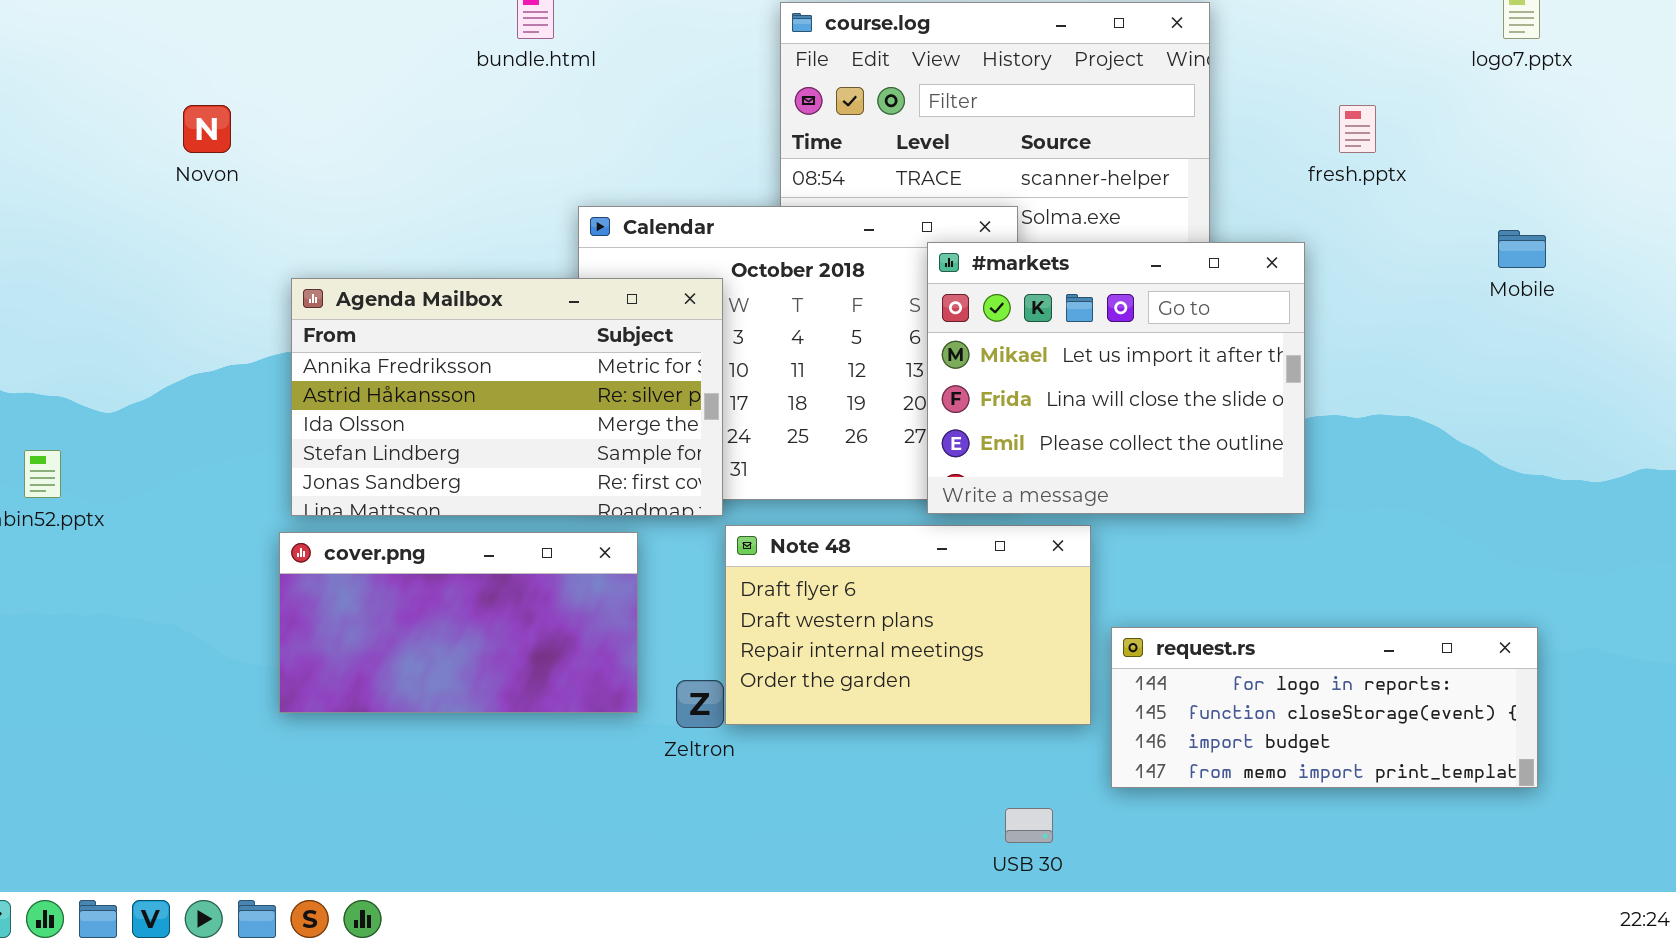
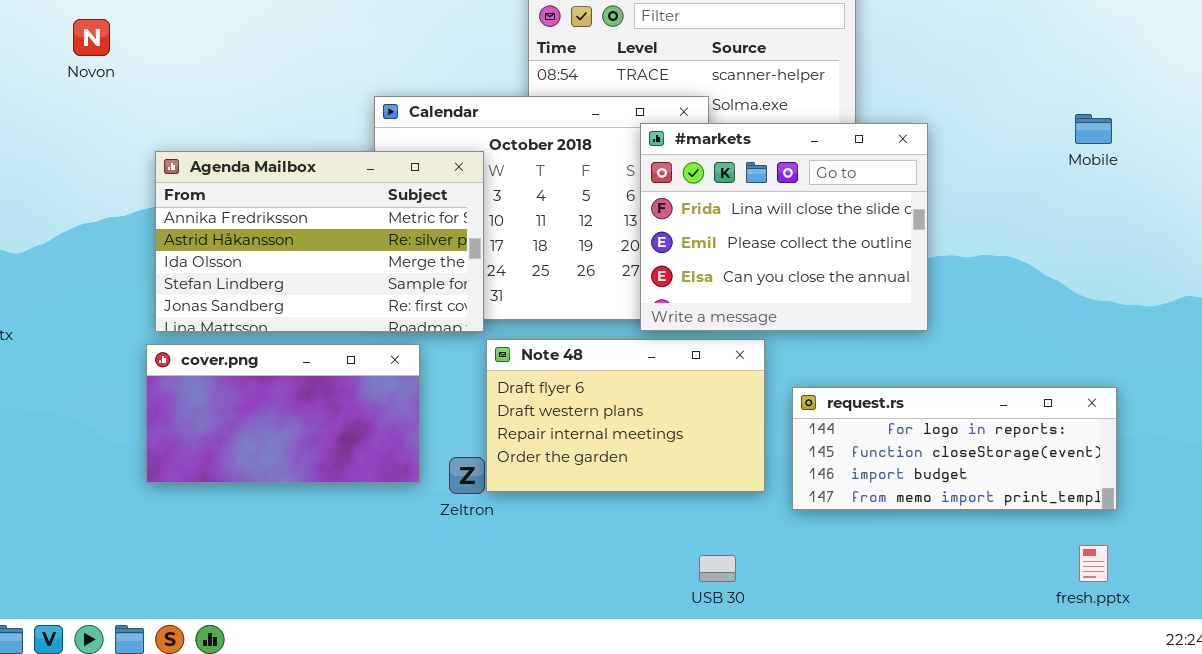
fresh.pptx: [1339,105,1376,153] -> [1079,545,1108,582], moved
#markets: [927,242,1305,514] -> [640,123,928,331], scrolled down 1 row
request.rs: [1111,627,1538,788] -> [792,387,1117,510], moved

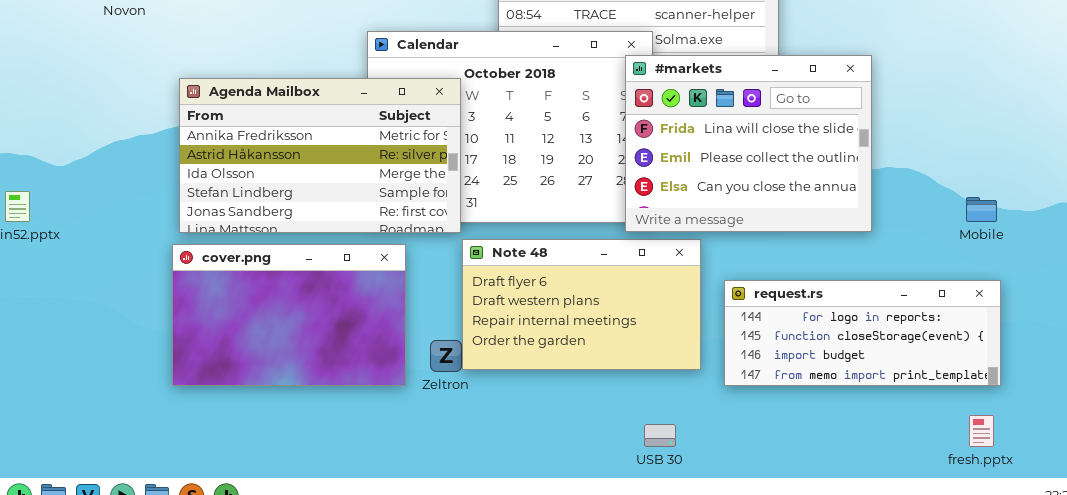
Mobile: [1075,114,1112,144] -> [966,197,997,222], moved
#markets: [640,123,928,331] -> [625,55,872,232], moved
cover.png: [146,344,420,483] -> [172,244,406,386], resized

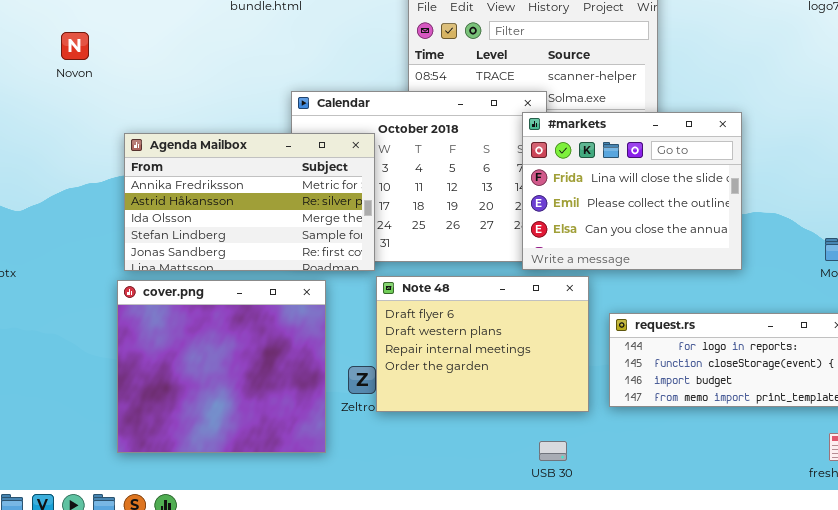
Note 48: [462,239,701,370] -> [376,276,589,412], resized
cover.png: [172,244,406,386] -> [117,280,326,453], resized

